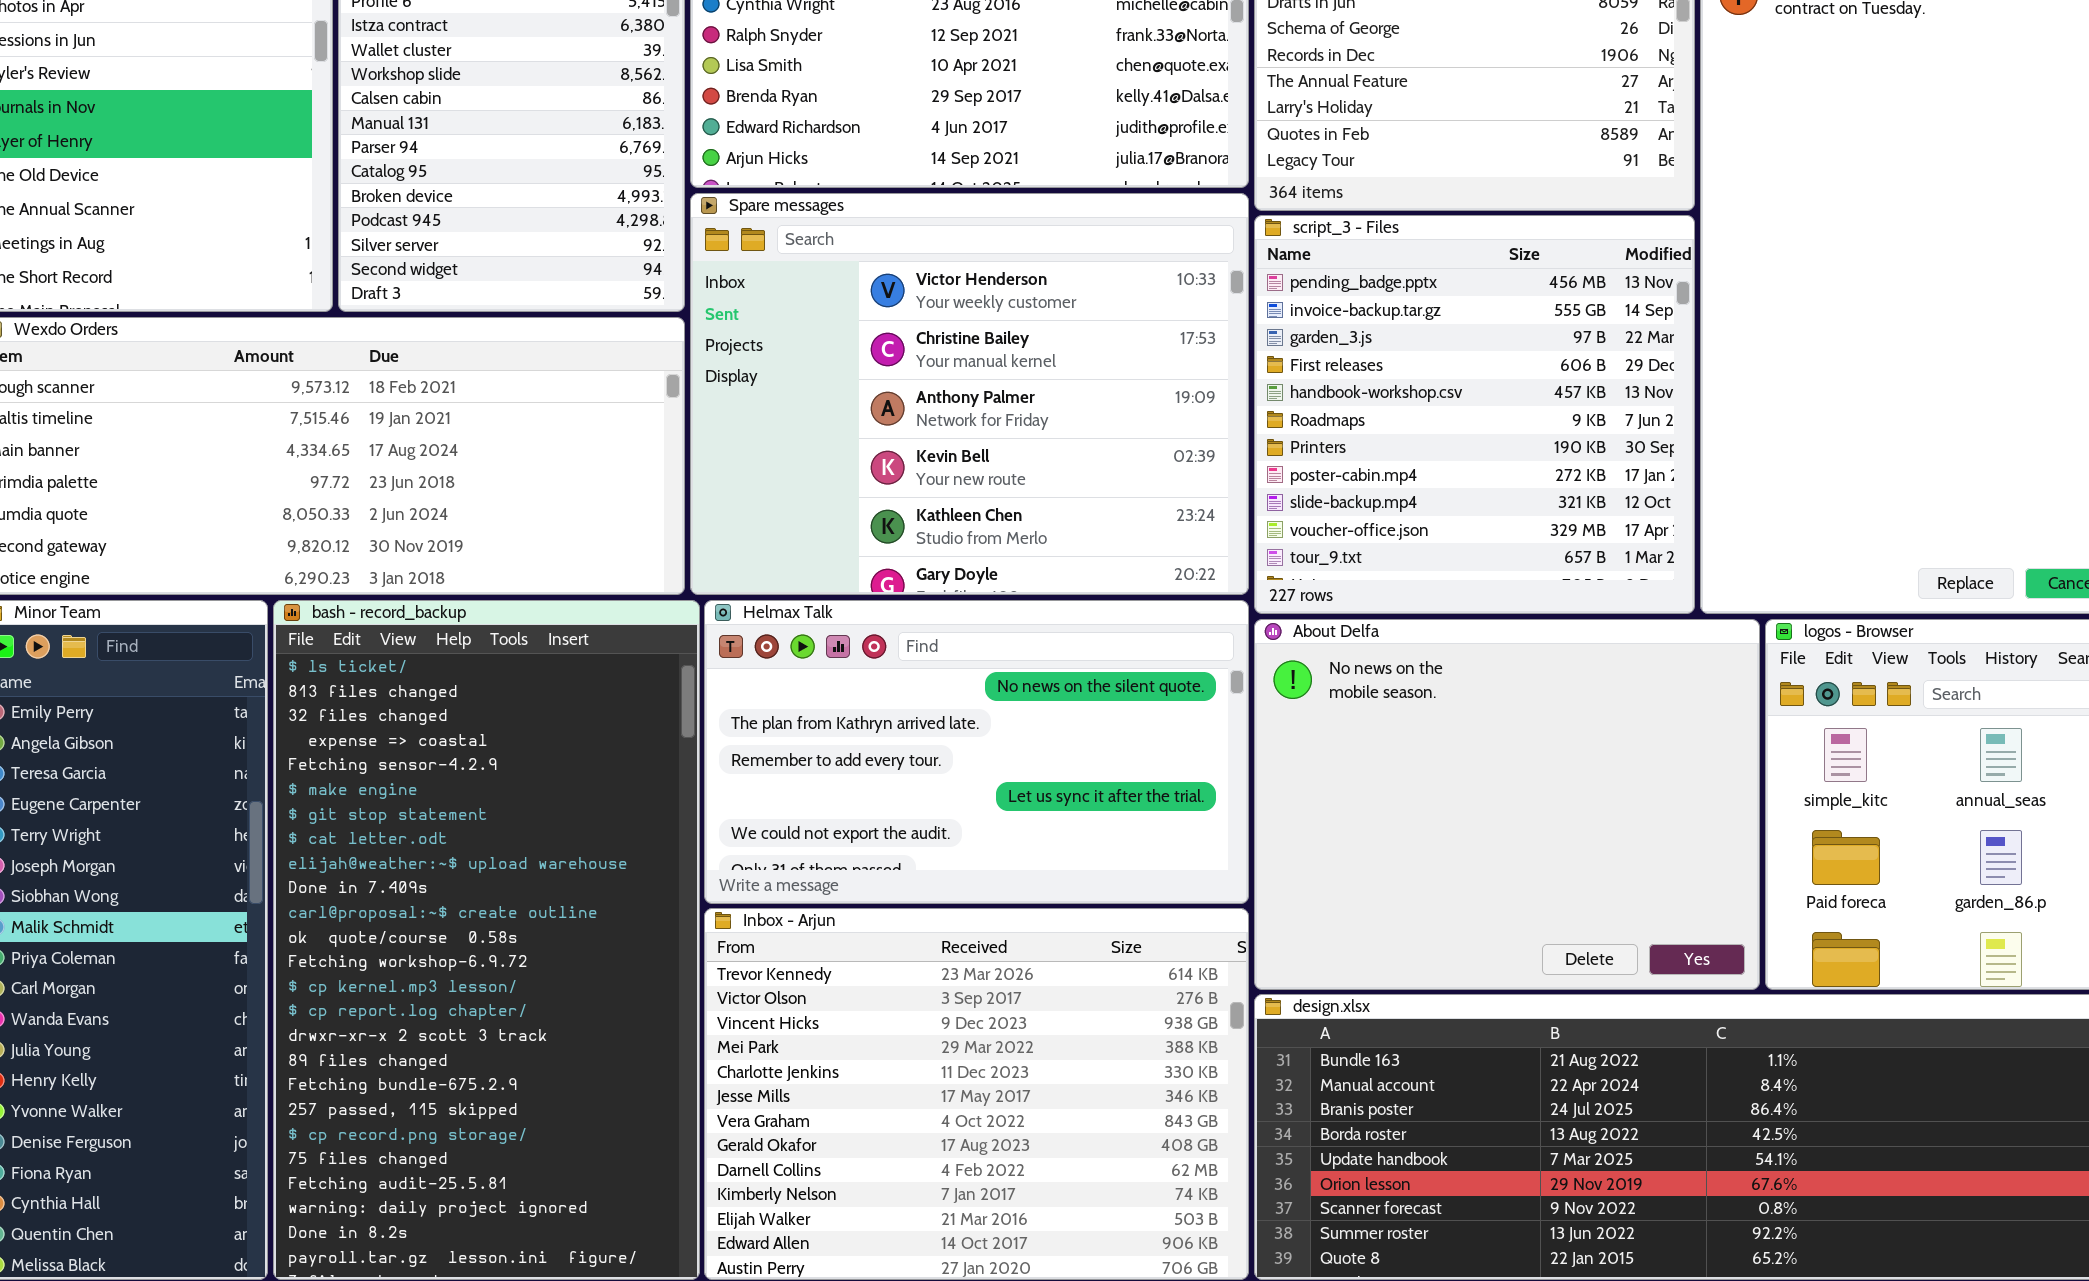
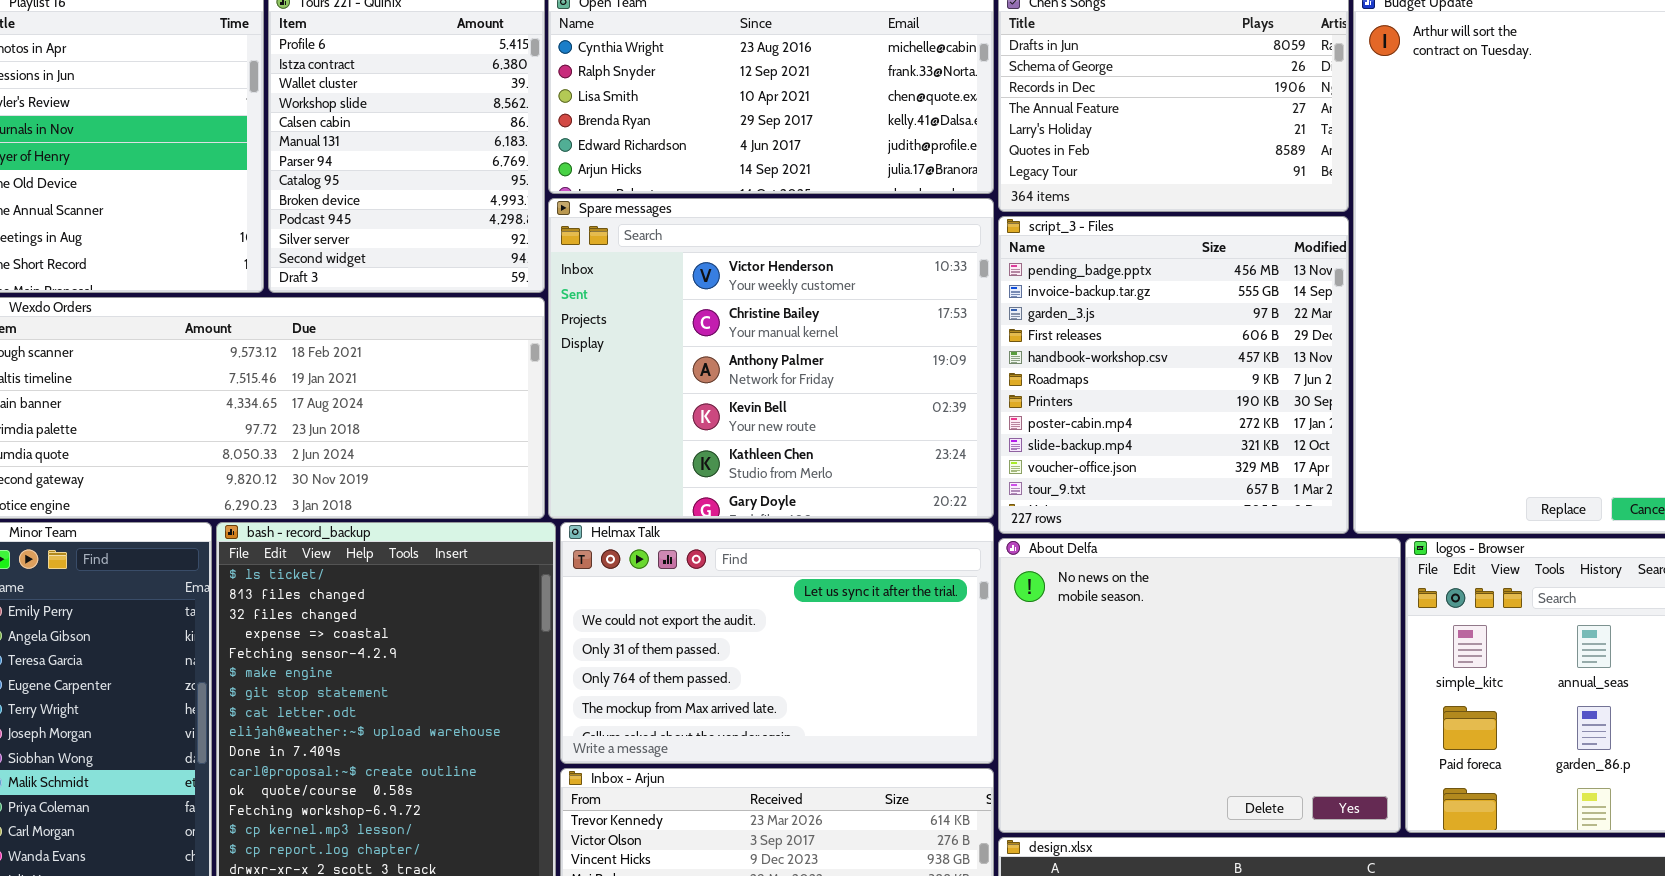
Helmax Talk: [704,600,1249,904] -> [560,522,994,764], scrolled down 3 rows

